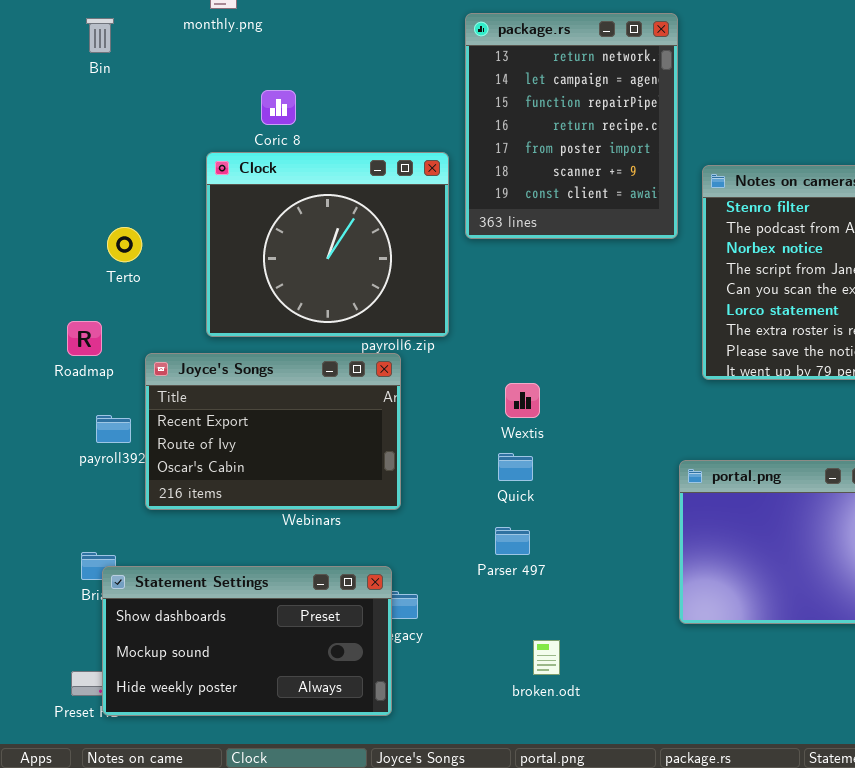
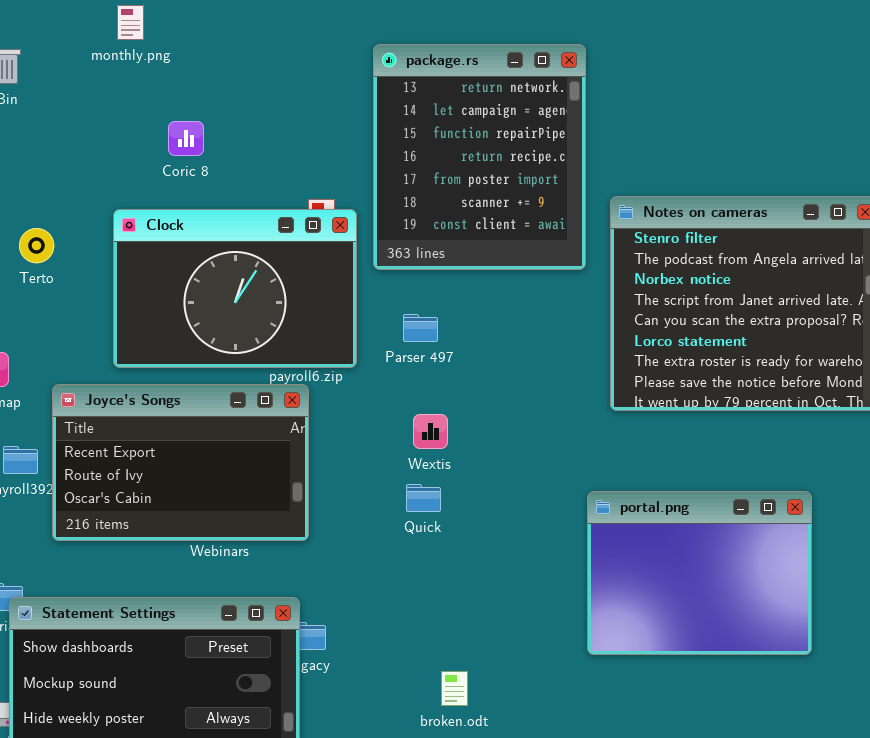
Clock: [206,152,449,337] -> [113,209,357,368], resized
Terto: [107,227,142,262] -> [19,228,54,263], moved
Parser 497: [495,527,530,555] -> [403,314,438,342], moved

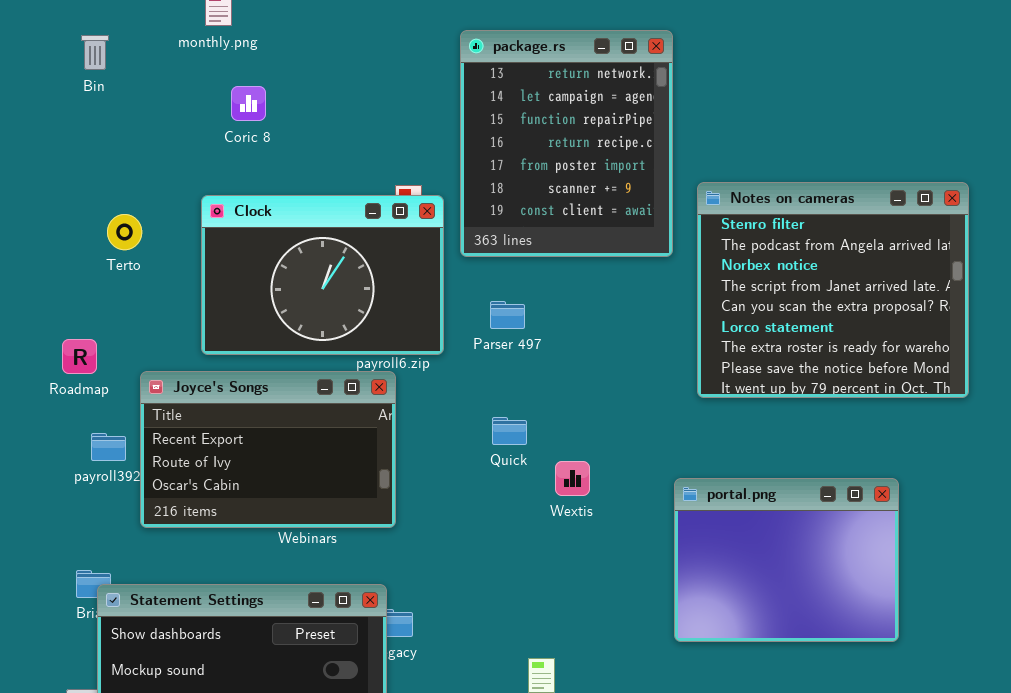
Coric 8: [168,121,204,156] -> [231,86,266,121], moved
Wextis: [413,414,448,449] -> [555,461,590,496], moved
Quick: [406,484,441,512] -> [492,417,527,445], moved

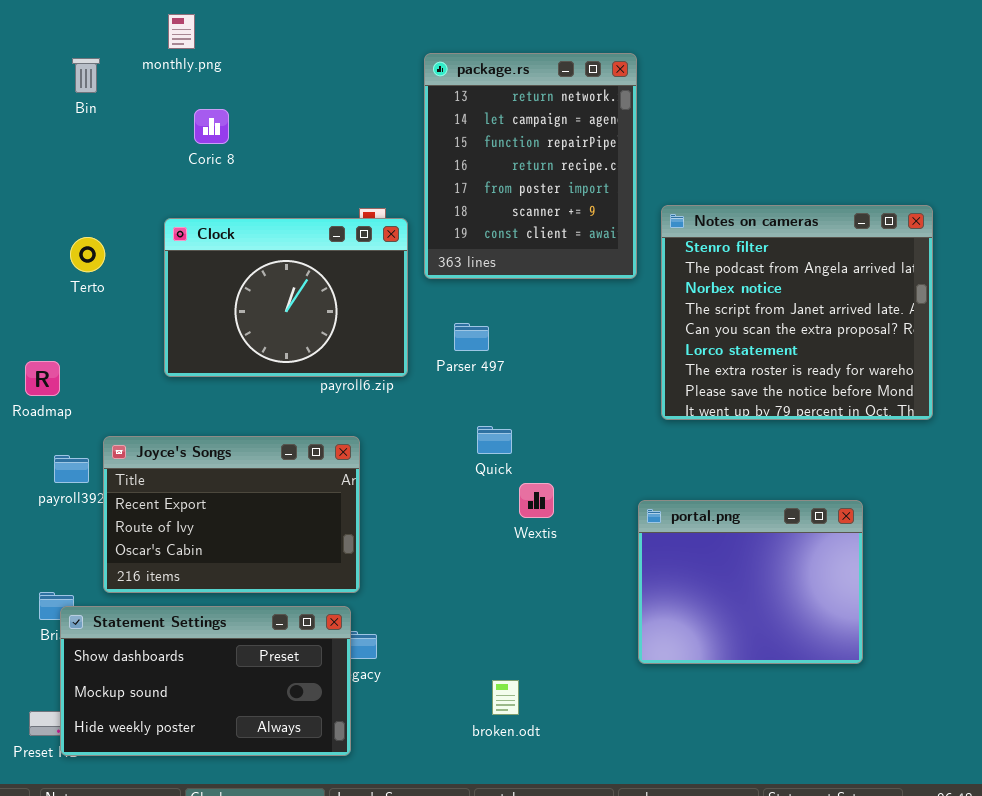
Bin: [81,35,109,70] -> [72,58,100,93], moved
Joyce's Songs: [140,371,396,528] -> [103,436,360,593], moved
Quick: [492,417,527,445] -> [477,426,512,454], moved

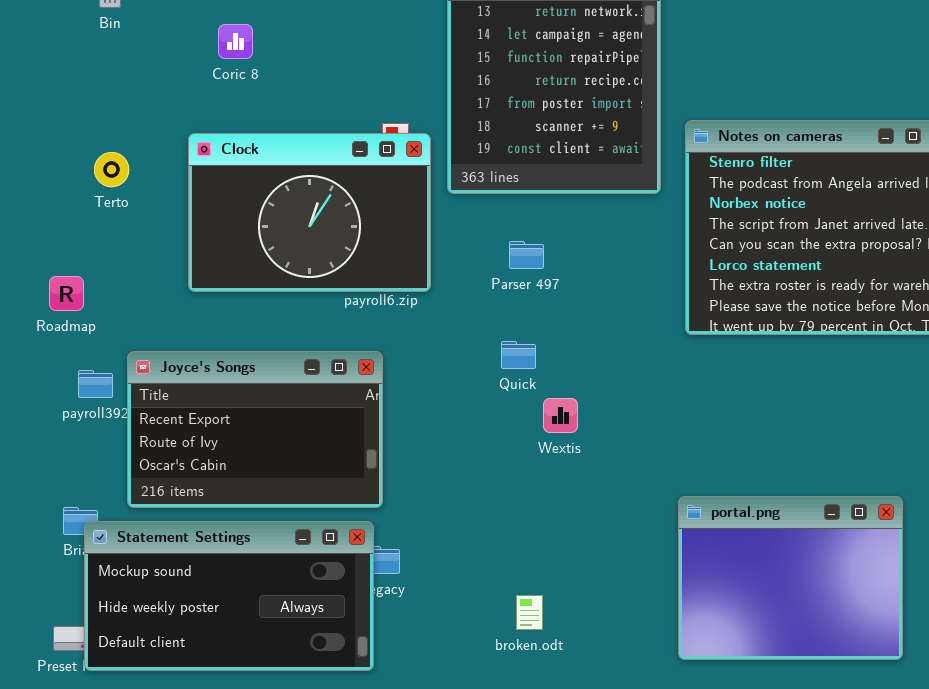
Parser 497: [454,323,489,351] -> [509,241,544,269], moved
portal.png: [638,500,863,664] -> [678,496,903,660], moved
Statement Settings: [60,606,351,756] -> [84,521,374,671], scrolled down 1 row

